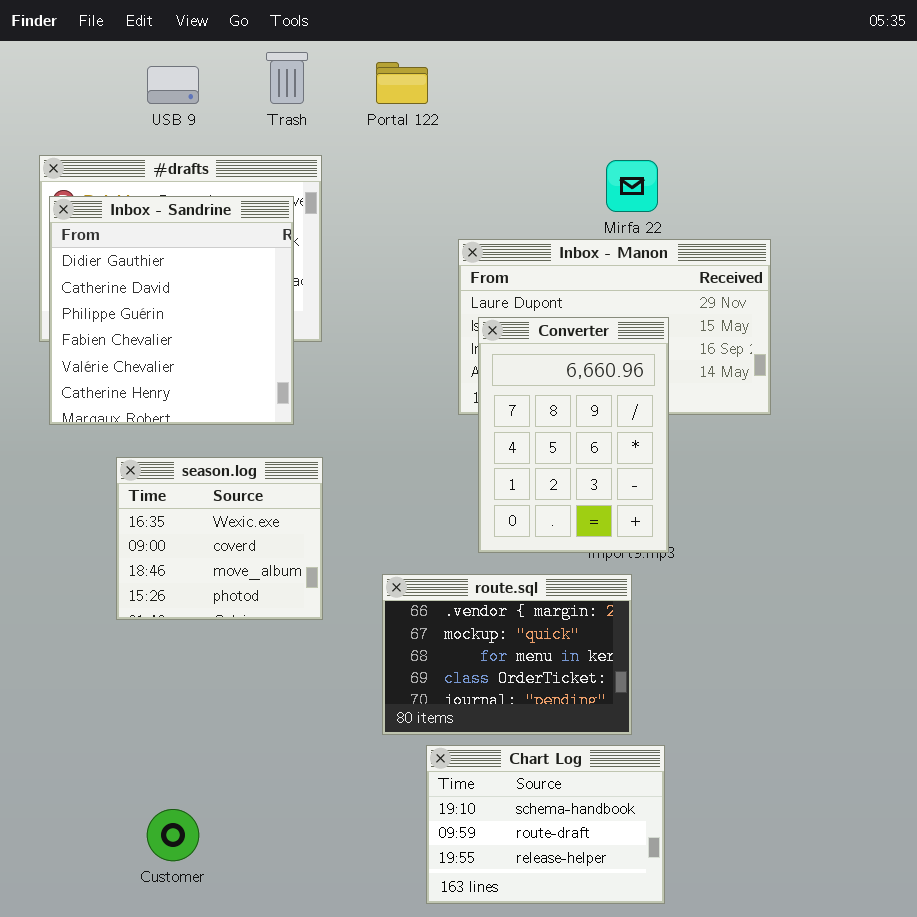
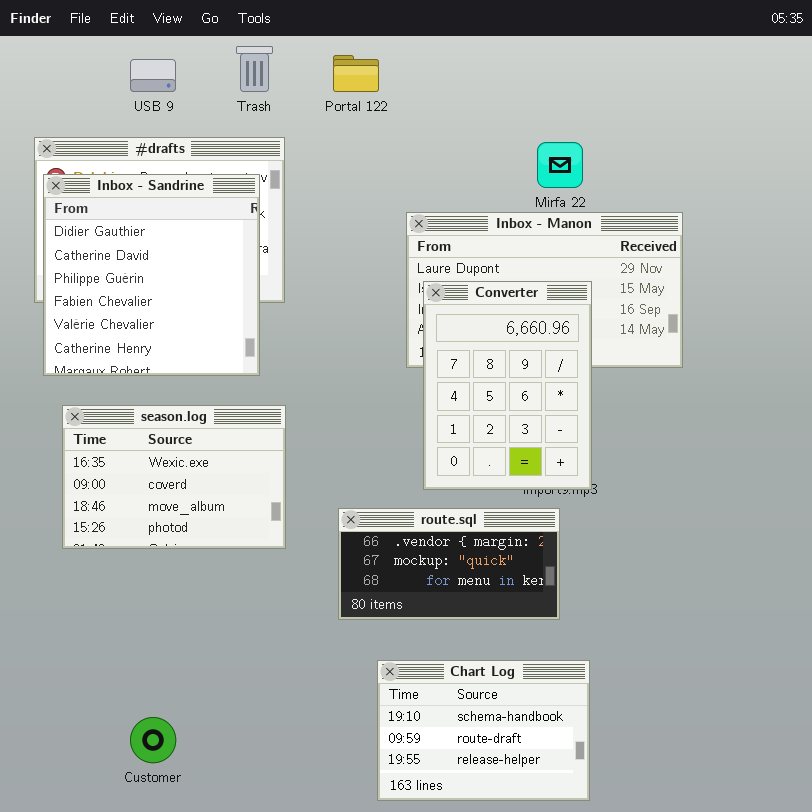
season.log: [116,457,323,620] -> [62,405,286,549], resized
route.sql: [382,574,632,735] -> [338,508,560,620], resized

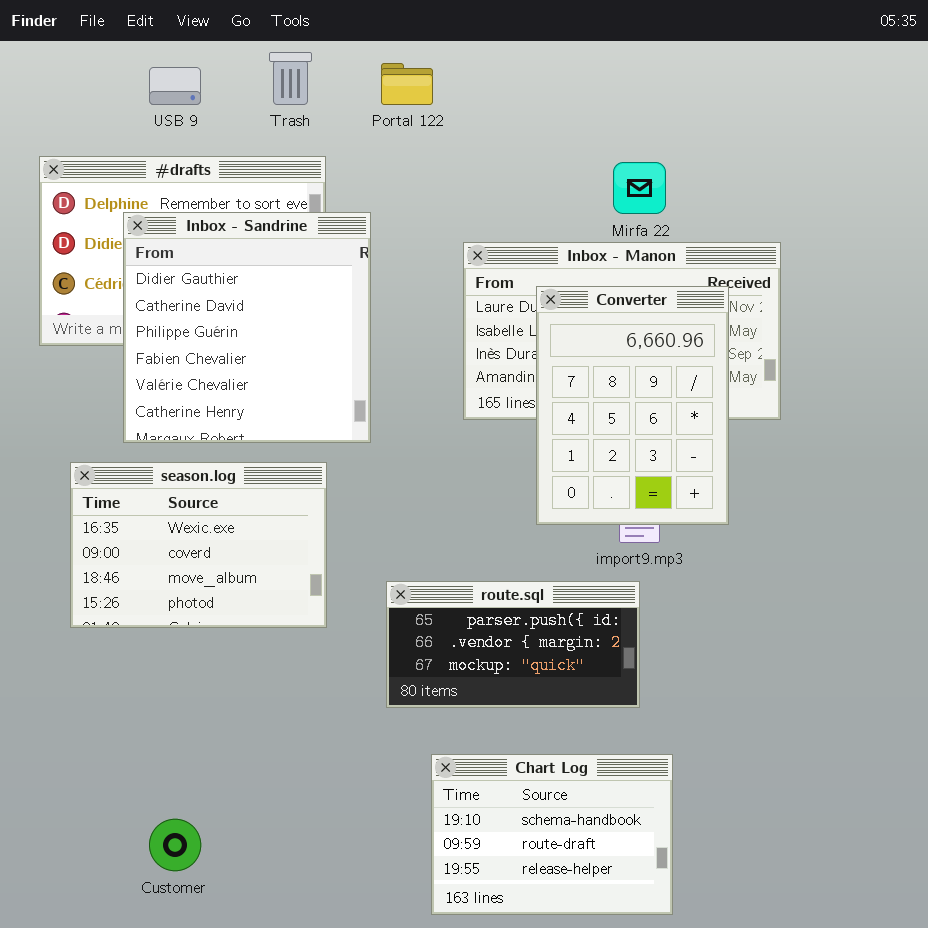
Inbox - Sandrine: [43,174,260,376] -> [123,212,371,443], moved
Converter: [423,281,592,490] -> [536,286,729,525], moved
route.sql: [338,508,560,620] -> [386,581,640,708], scrolled up 1 row

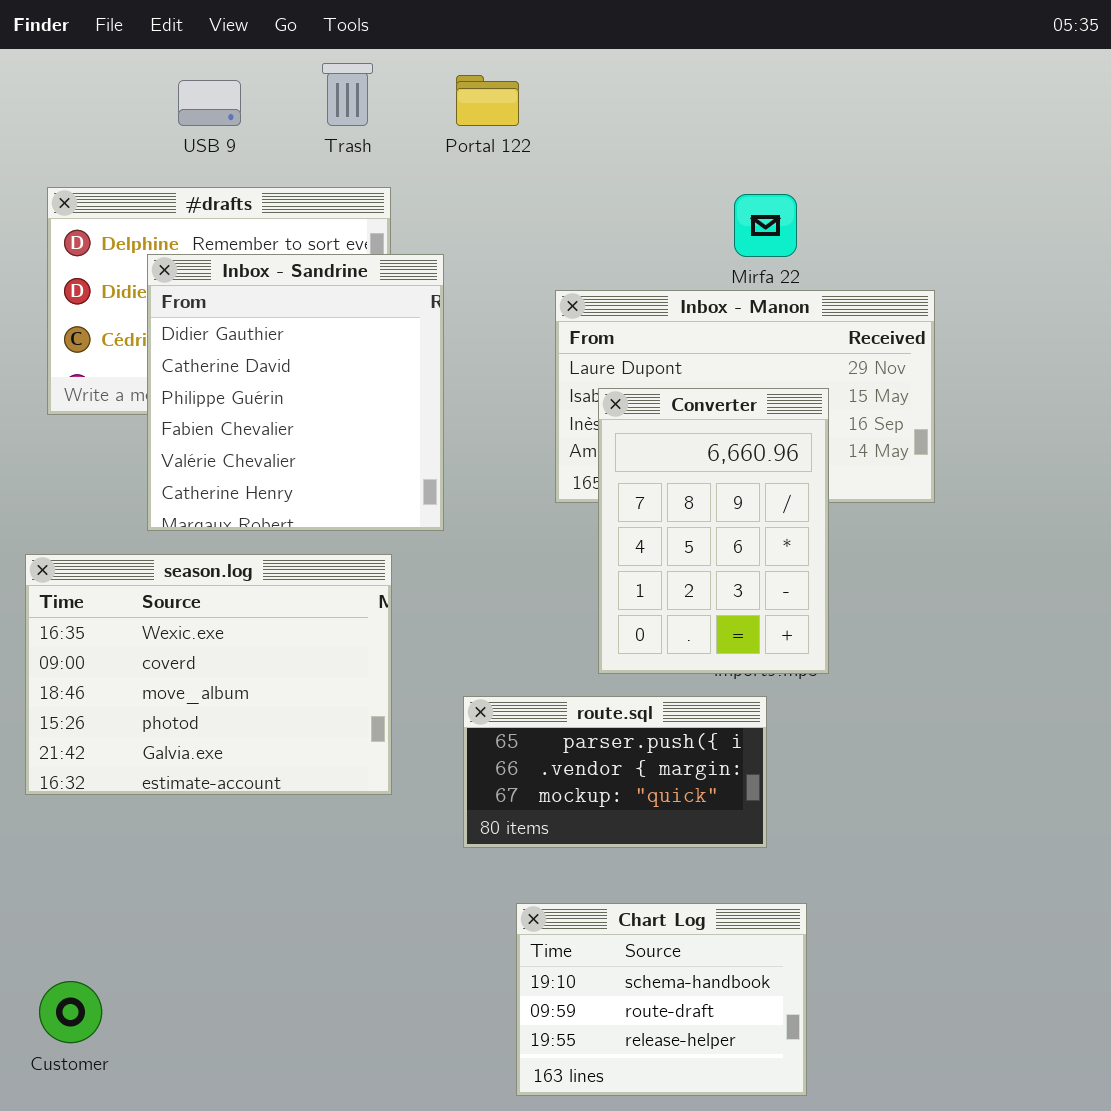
Converter: [536,286,729,525] -> [598,388,829,674], moved
season.log: [70,462,327,628] -> [25,554,392,795], resized
Customer: [149,819,201,871] -> [39,981,102,1043], moved

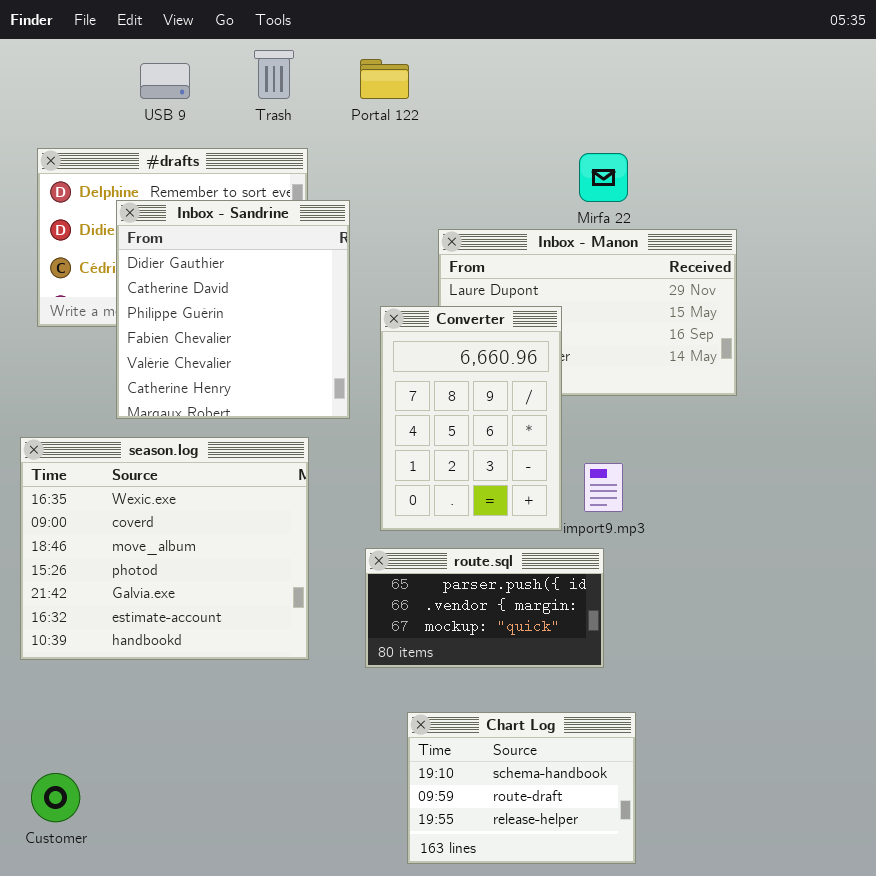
Converter: [598,388,829,674] -> [380,306,562,531], moved
season.log: [25,554,392,795] -> [20,437,309,660], resized

